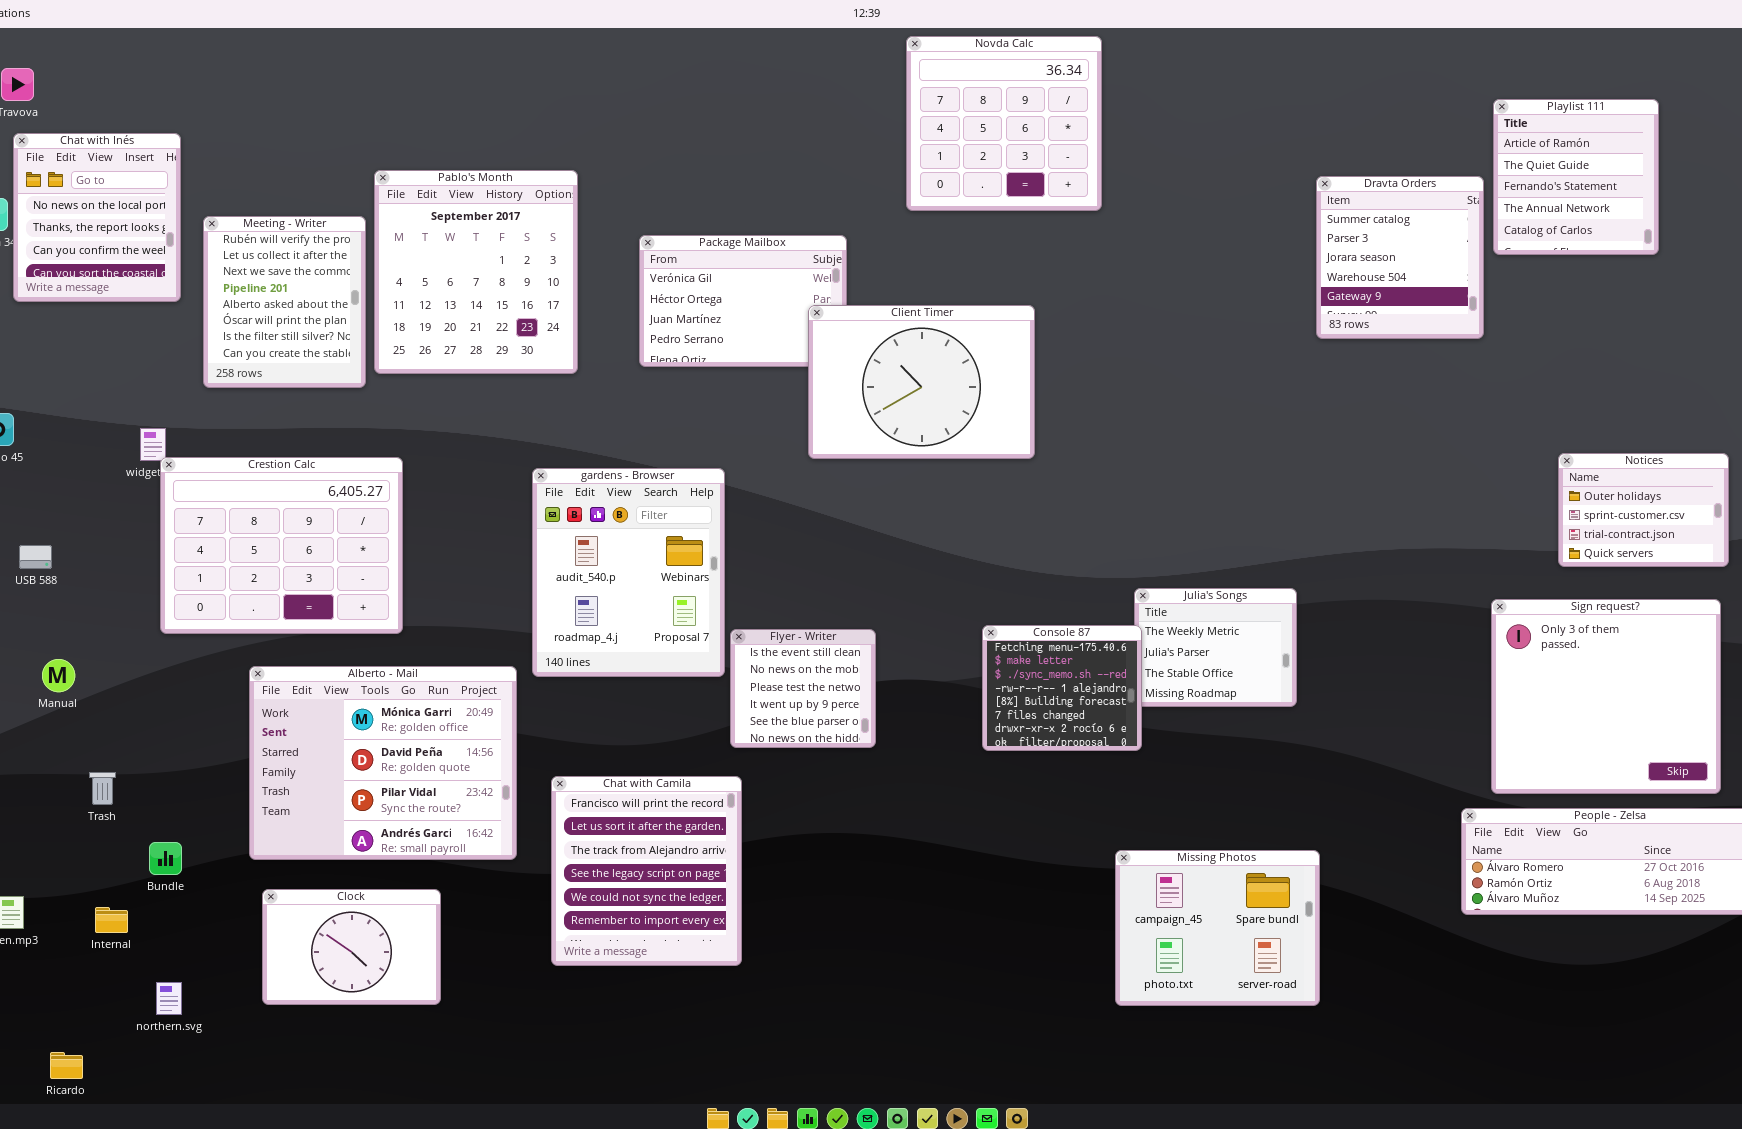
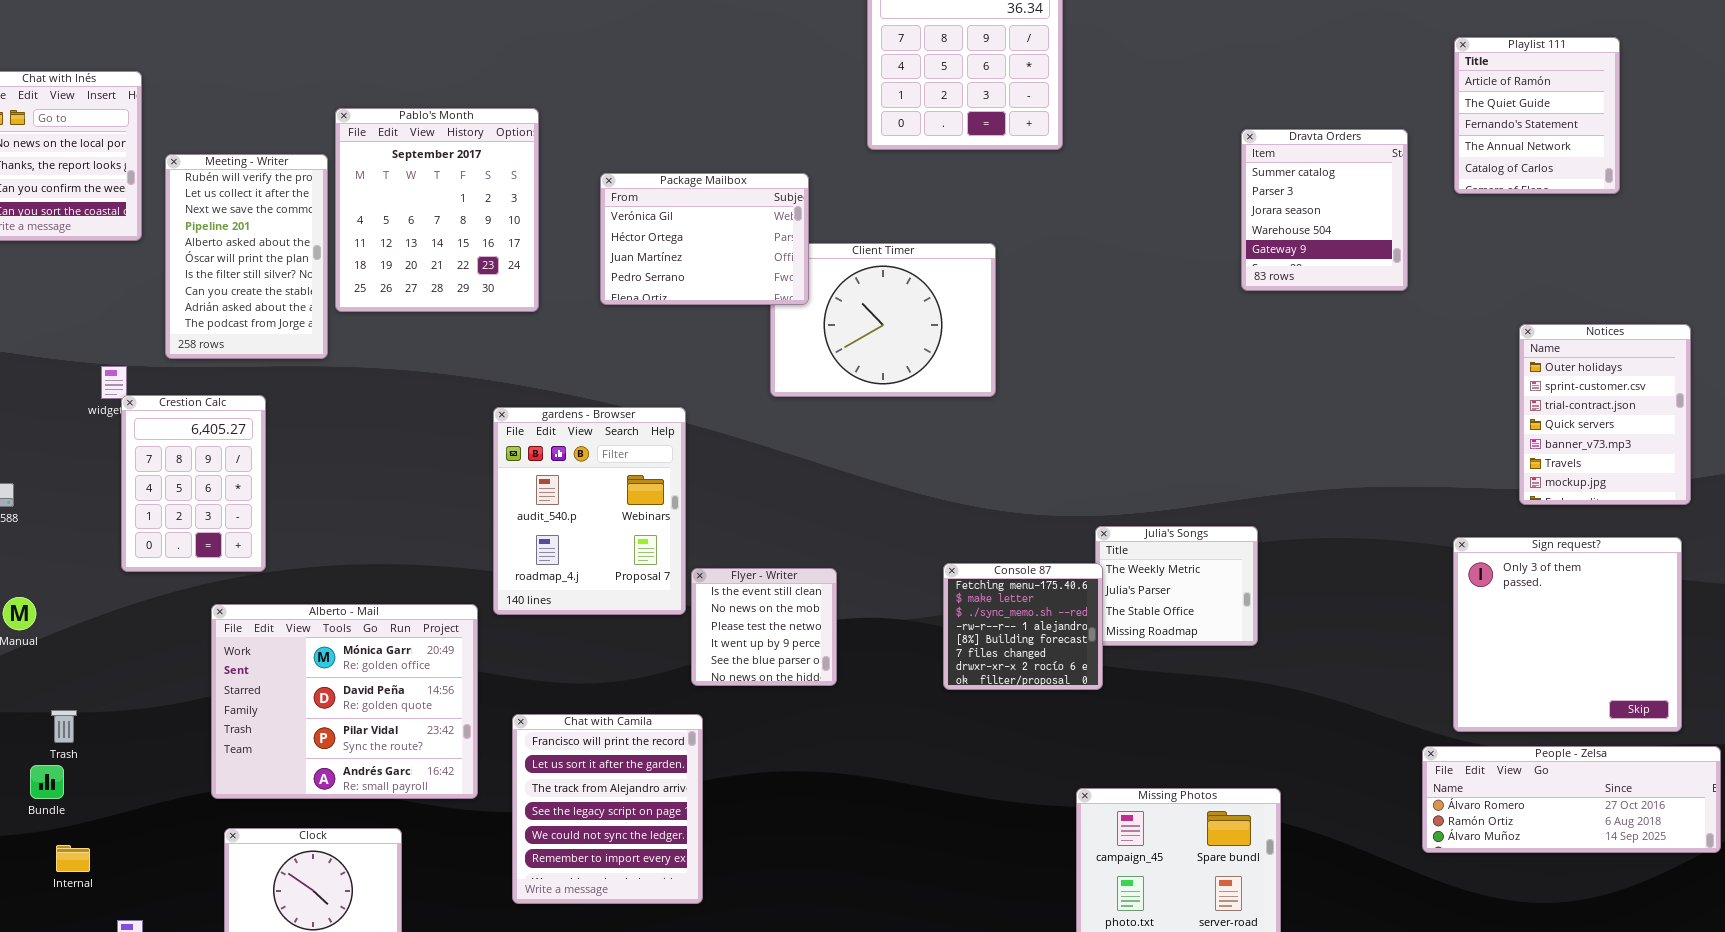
Dravta Orders: [1316,176,1484,339] -> [1241,129,1408,291], moved
Meeting - Writer: [203,216,366,388] -> [165,154,328,359], resized
Package Mailbox: [639,235,847,367] -> [600,173,809,305], raised
Notices: [1558,453,1729,567] -> [1519,324,1691,505], resized
Crestion Calc: [160,457,403,634] -> [121,395,266,572], resized
Bundle: [149,842,182,875] -> [30,765,64,799], moved

